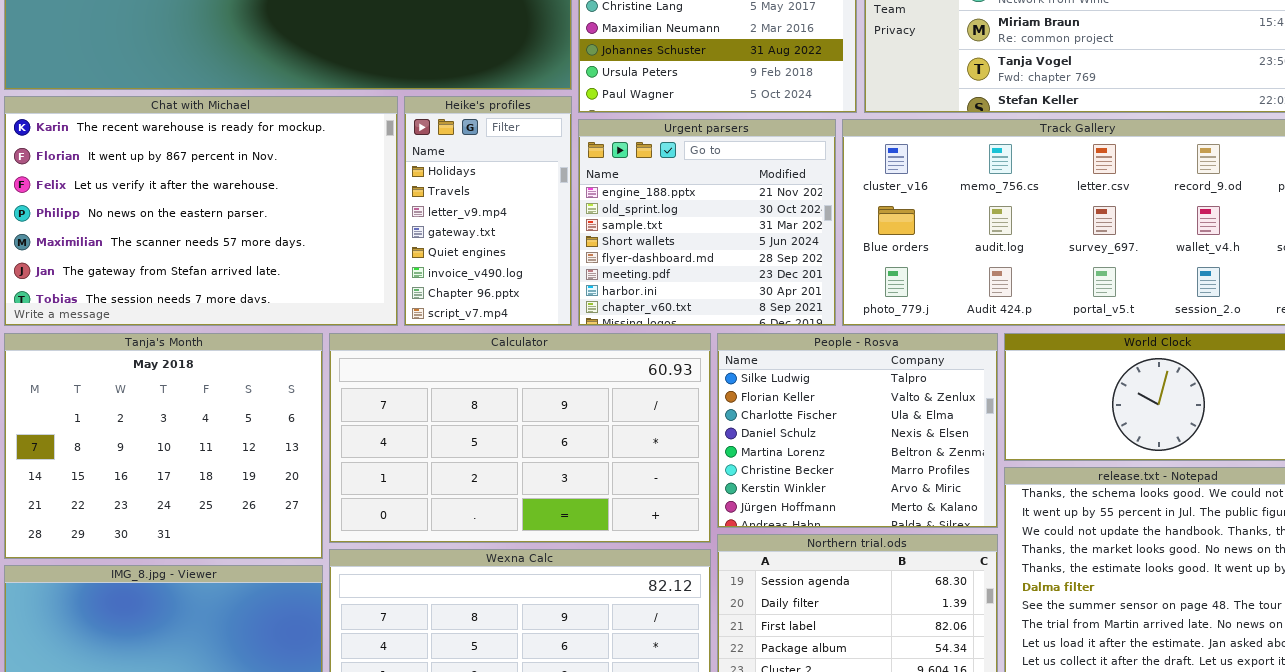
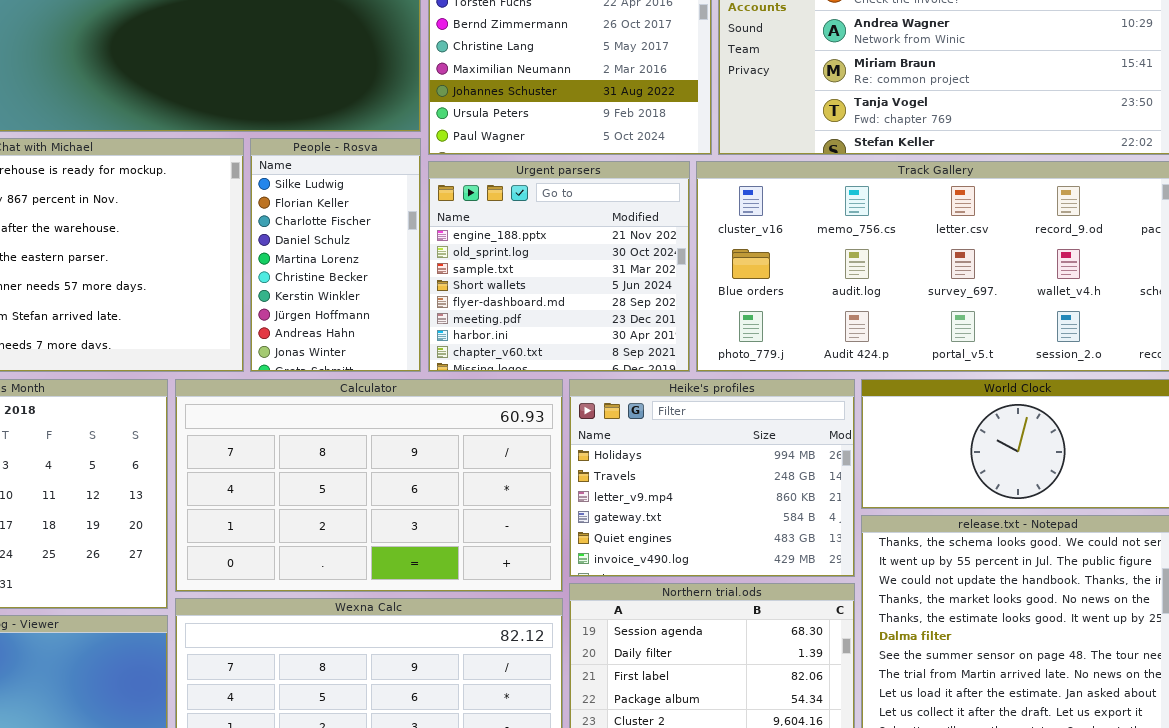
Heike's profiles: [404,96,572,326] -> [569,379,855,577], moved, resized
People - Rosva: [717,333,998,528] -> [250,138,421,372], moved, resized

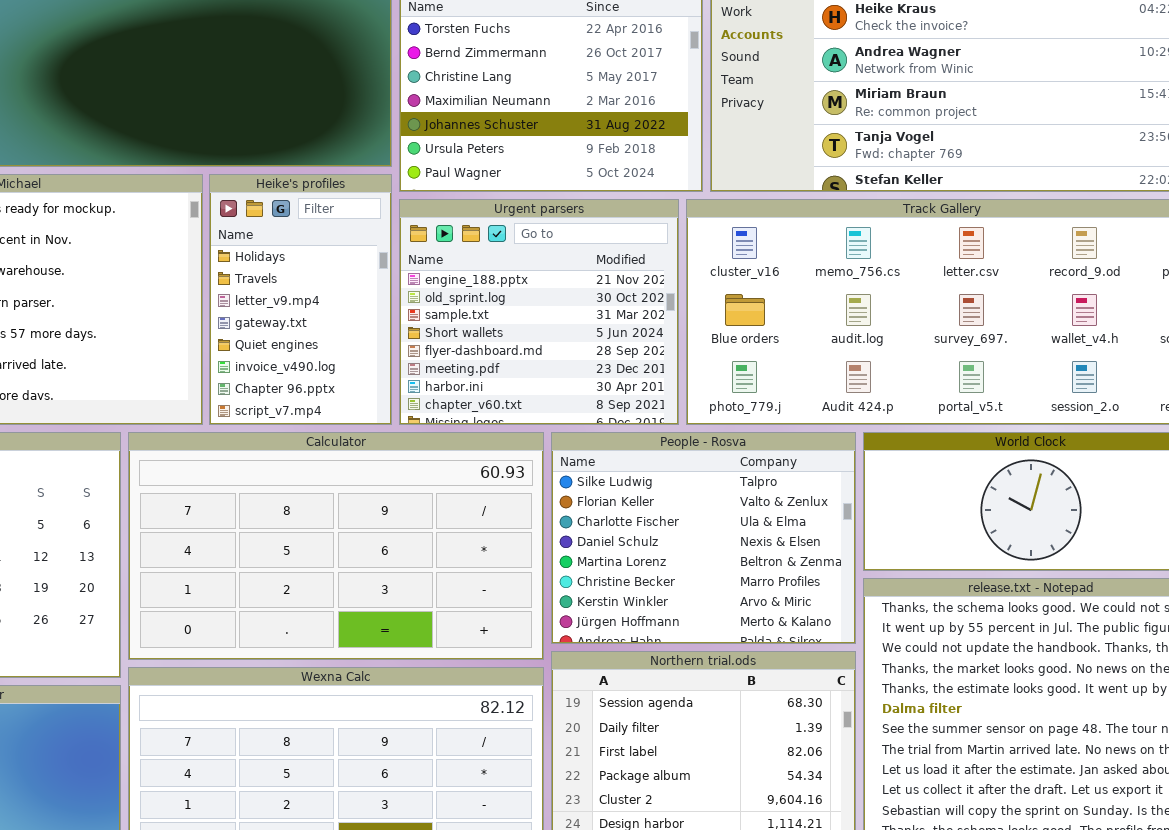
People - Rosva: [250,138,421,372] -> [551,432,856,644], moved, resized
Heike's profiles: [569,379,855,577] -> [209,174,392,425], moved, resized

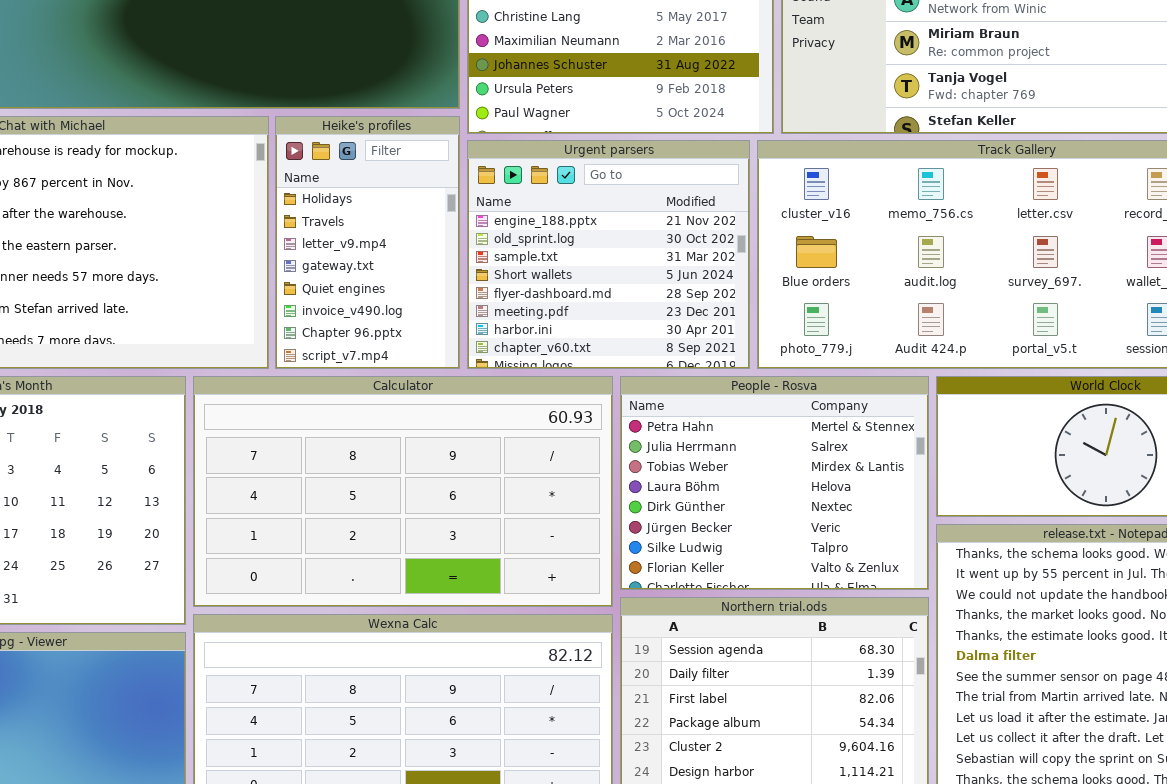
People - Rosva: [551,432,856,644] -> [620,376,929,590], scrolled up 6 rows

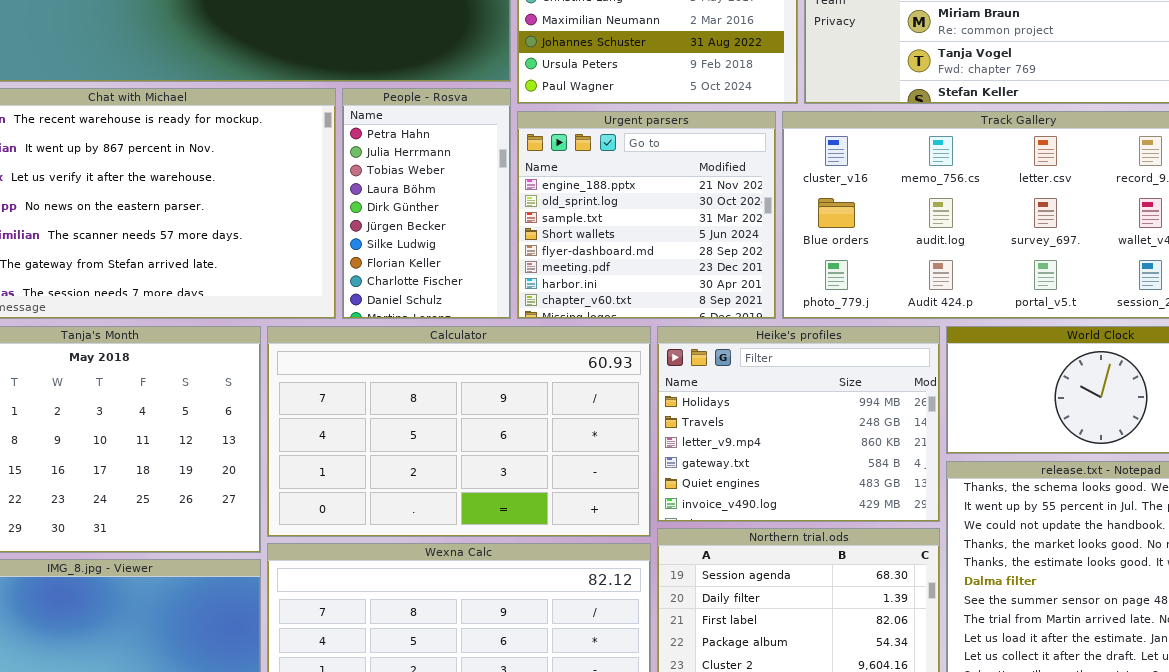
Heike's profiles: [275,116,460,369] -> [657,326,940,522], moved, resized
People - Rosva: [620,376,929,590] -> [342,88,511,319], moved, resized

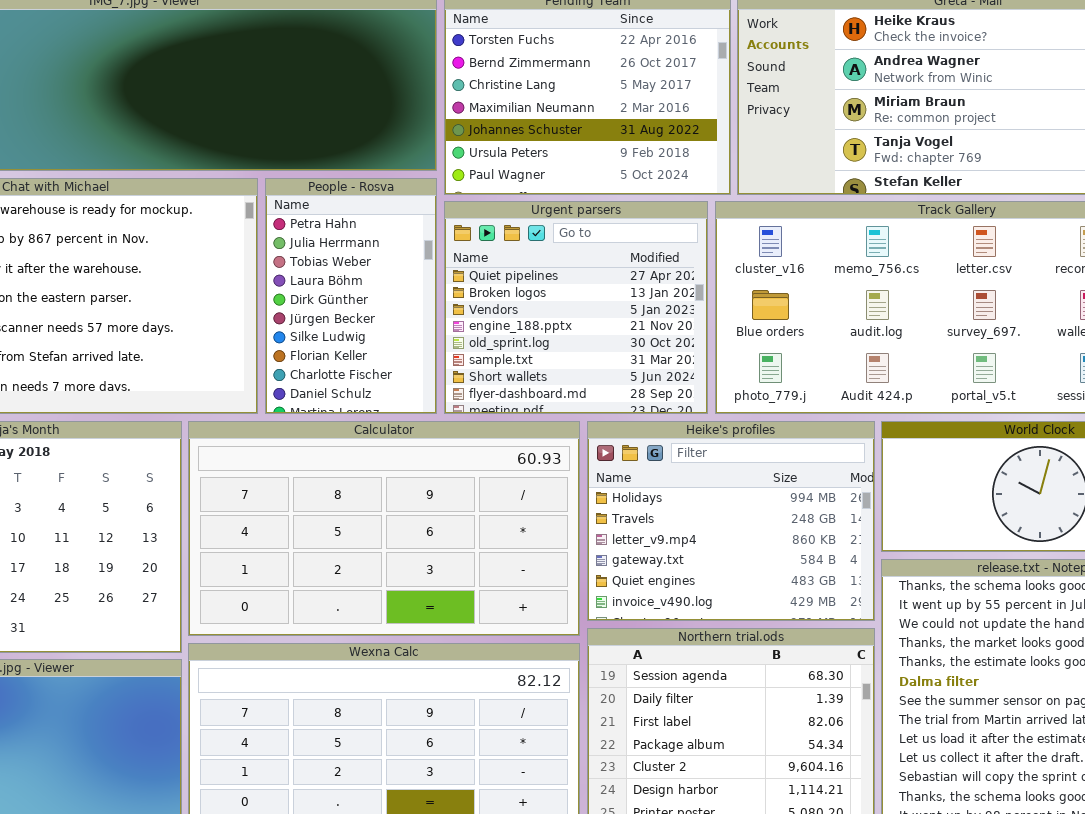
Urgent parsers: [517,111,776,319] -> [444,201,708,414], scrolled up 3 rows

